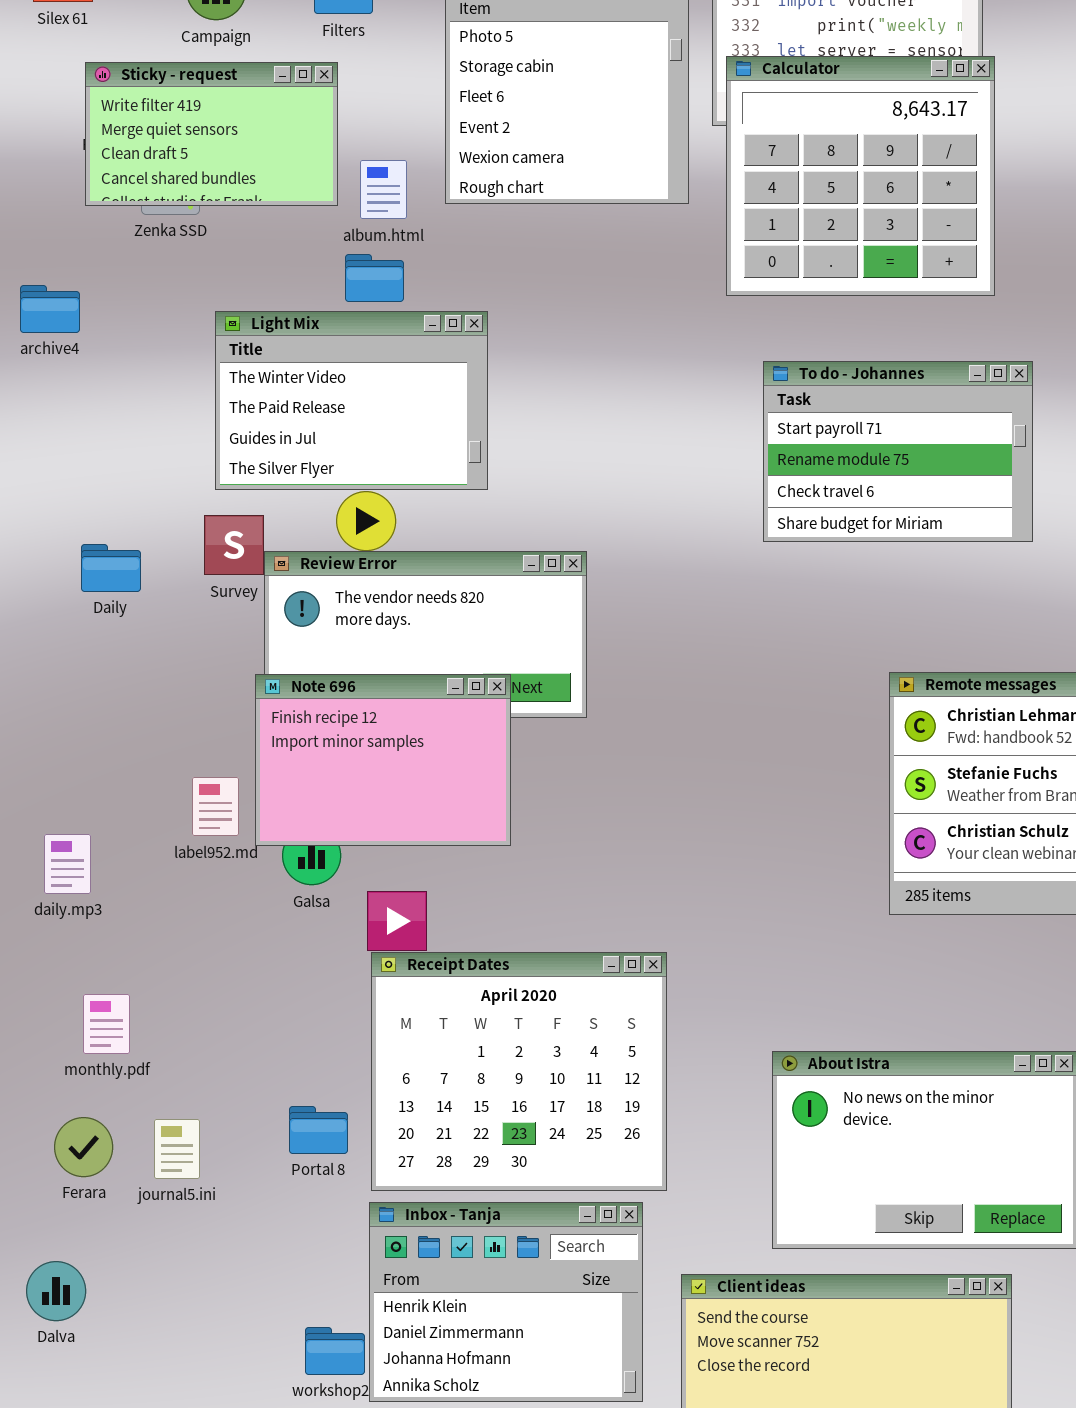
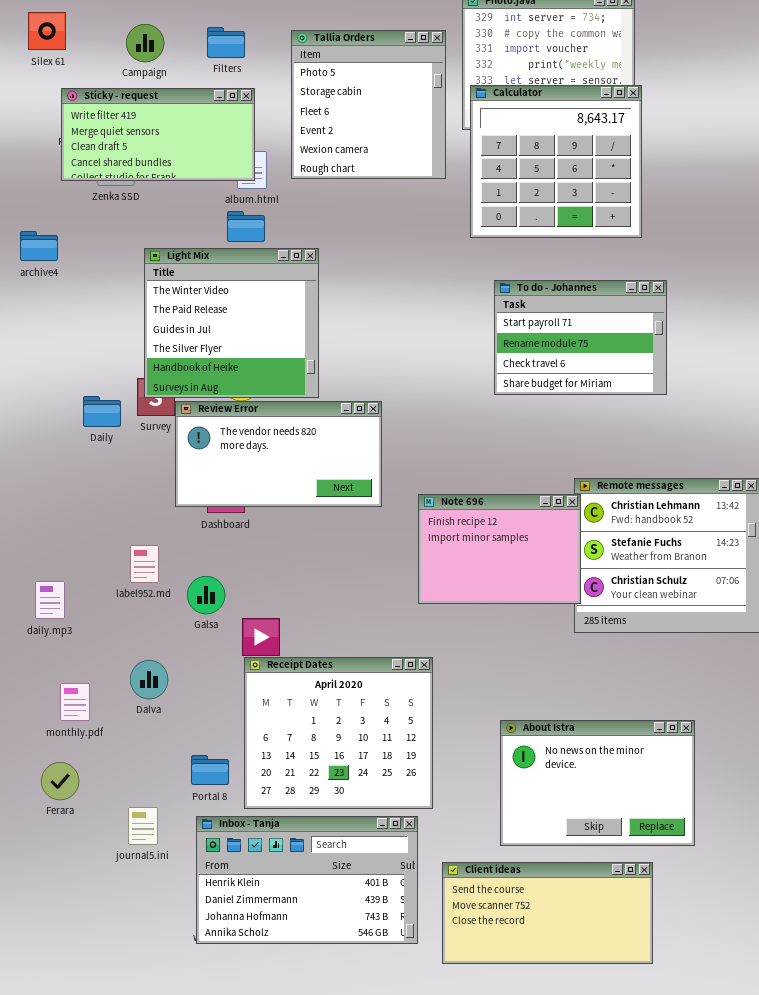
Sticky - request: [85,62,338,206] -> [61,88,255,181], resized
Light Mix: [215,311,488,490] -> [144,248,319,398], resized
Daily: [81,544,141,592] -> [83,396,121,427], moved
Note 696: [255,674,511,846] -> [418,494,581,604], moved
journal5.ini: [154,1119,200,1179] -> [128,807,158,845], moved
Inbox - Tanja: [369,1202,643,1402] -> [196,816,418,944], resized
Dalva: [26,1261,86,1321] -> [130,660,168,699], moved

